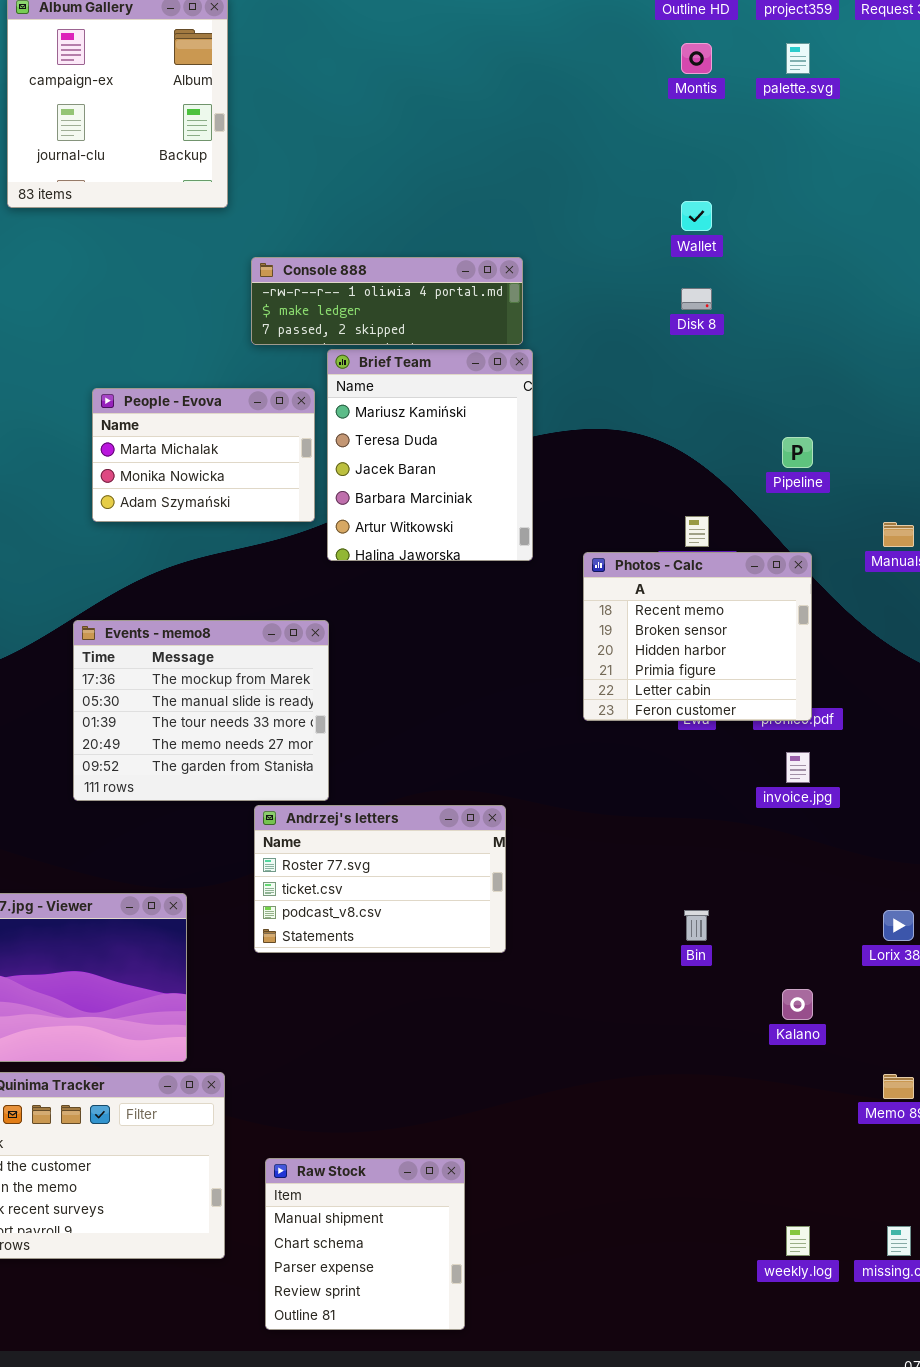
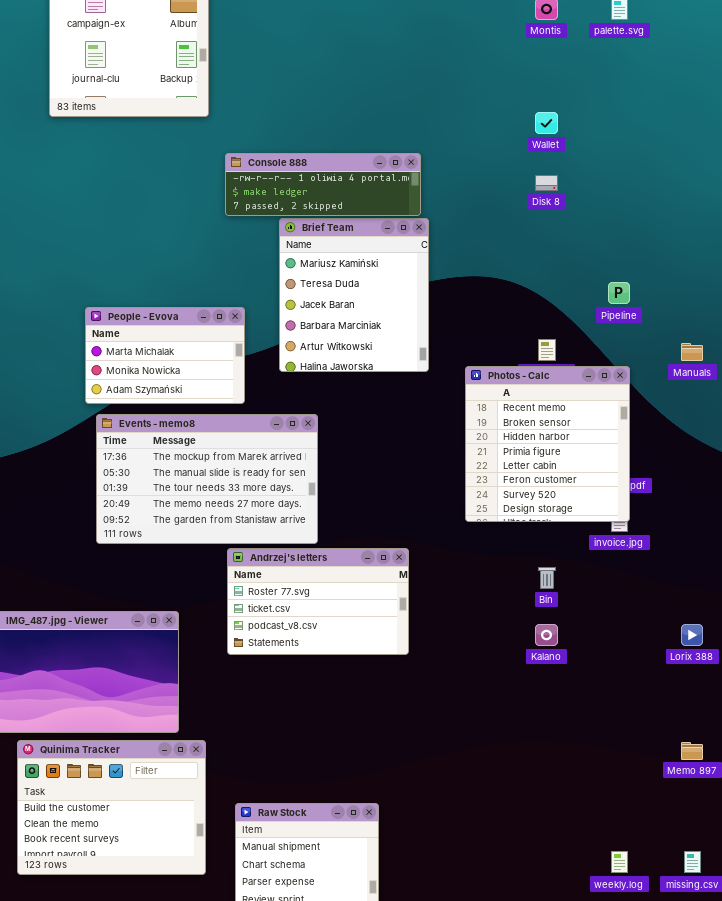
People - Evova: [92,388,315,522] -> [85,307,245,404], moved
Photos - Calc: [583,552,812,721] -> [465,366,630,522], resized
Events - memo8: [73,620,329,801] -> [96,414,318,544], resized
Bin: [684,910,709,941] -> [538,567,556,589], moved
Kalano: [782,989,813,1020] -> [535,624,558,646], moved

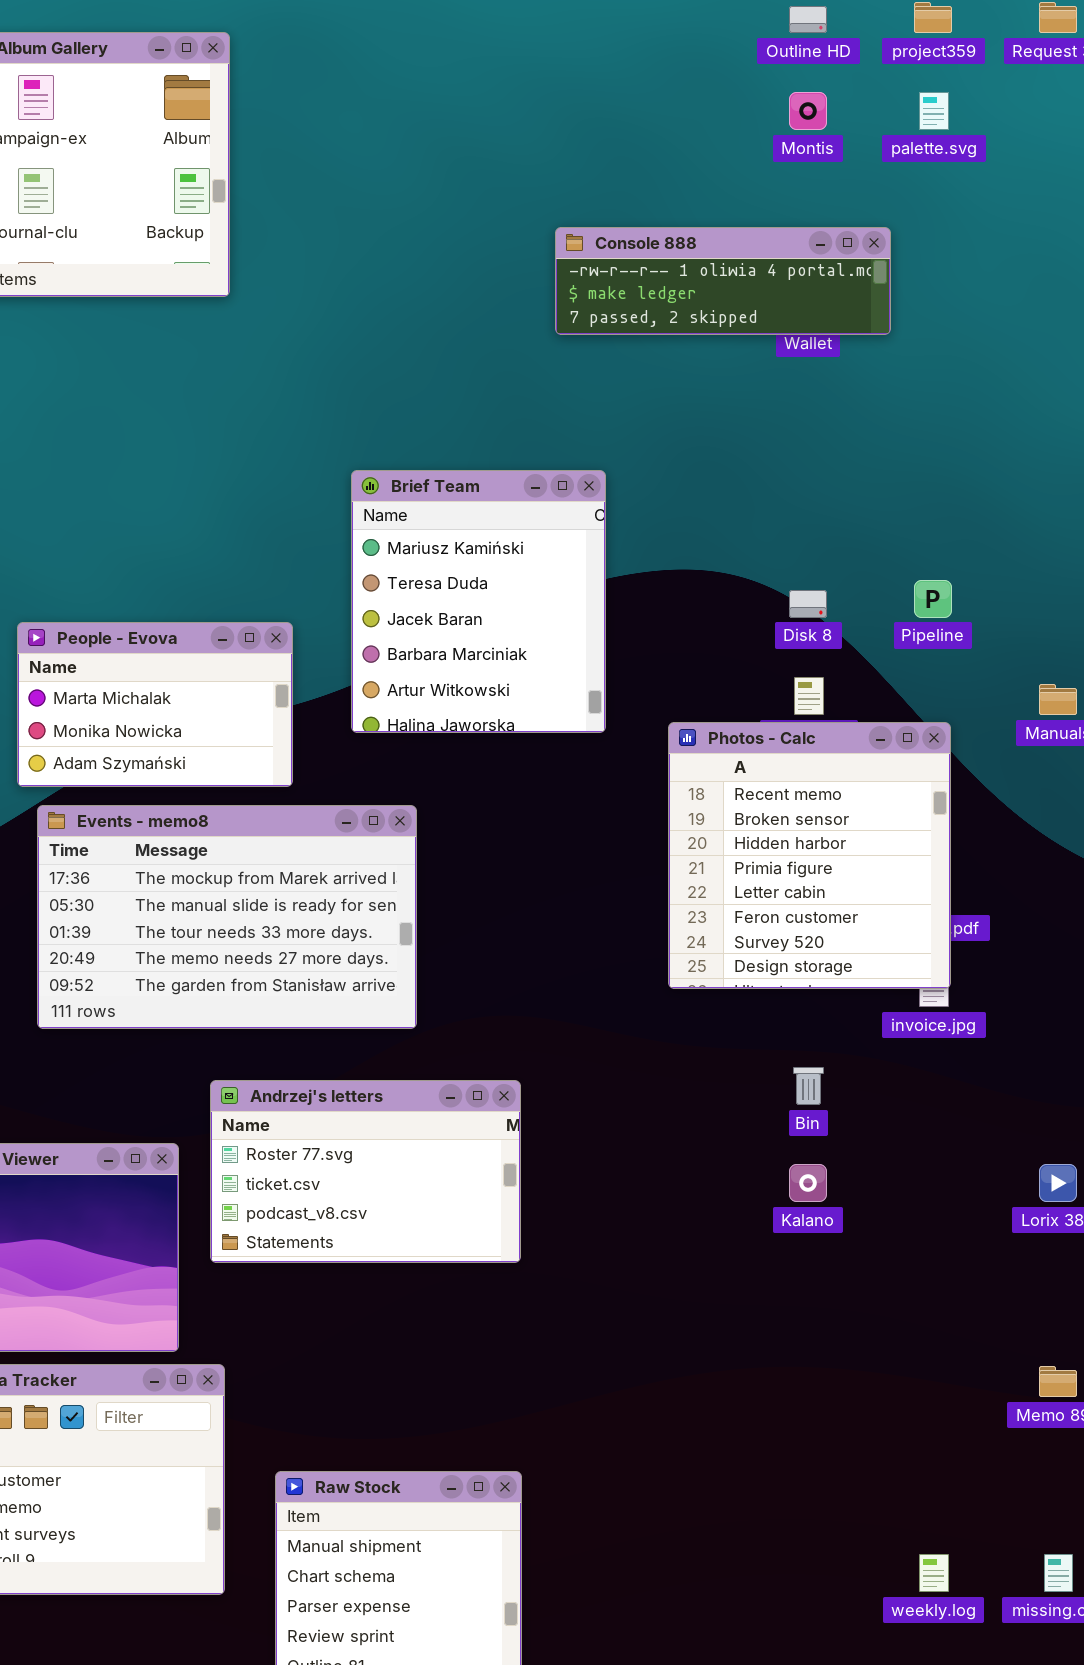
Console 888: [225,153,421,216] -> [555,227,891,335], moved
Disk 8: [535,175,558,191] -> [789,590,827,618], moved
Andrzej's letters: [227,548,409,655] -> [210,1080,521,1263], moved

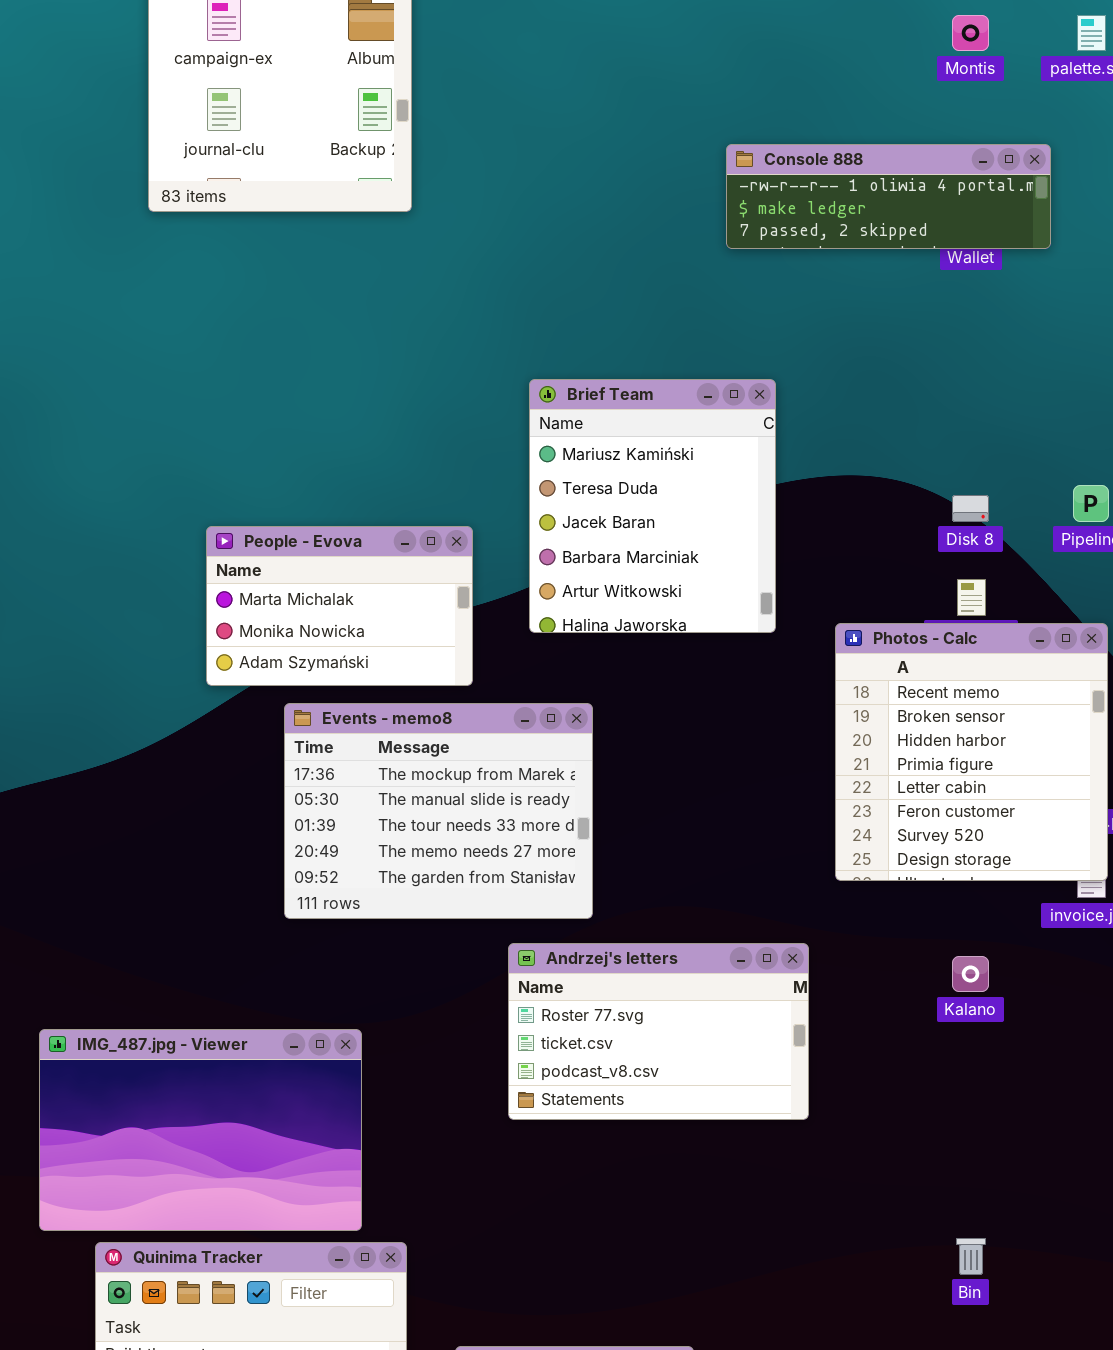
Events - memo8: [37,805,417,1029] -> [284,703,593,919], resized
Bin: [793,1067,824,1105] -> [956,1238,986,1275], moved
Andrzej's letters: [210,1080,521,1263] -> [508,943,809,1120], moved
Kalano: [789,1164,827,1202] -> [952,956,989,992], moved

